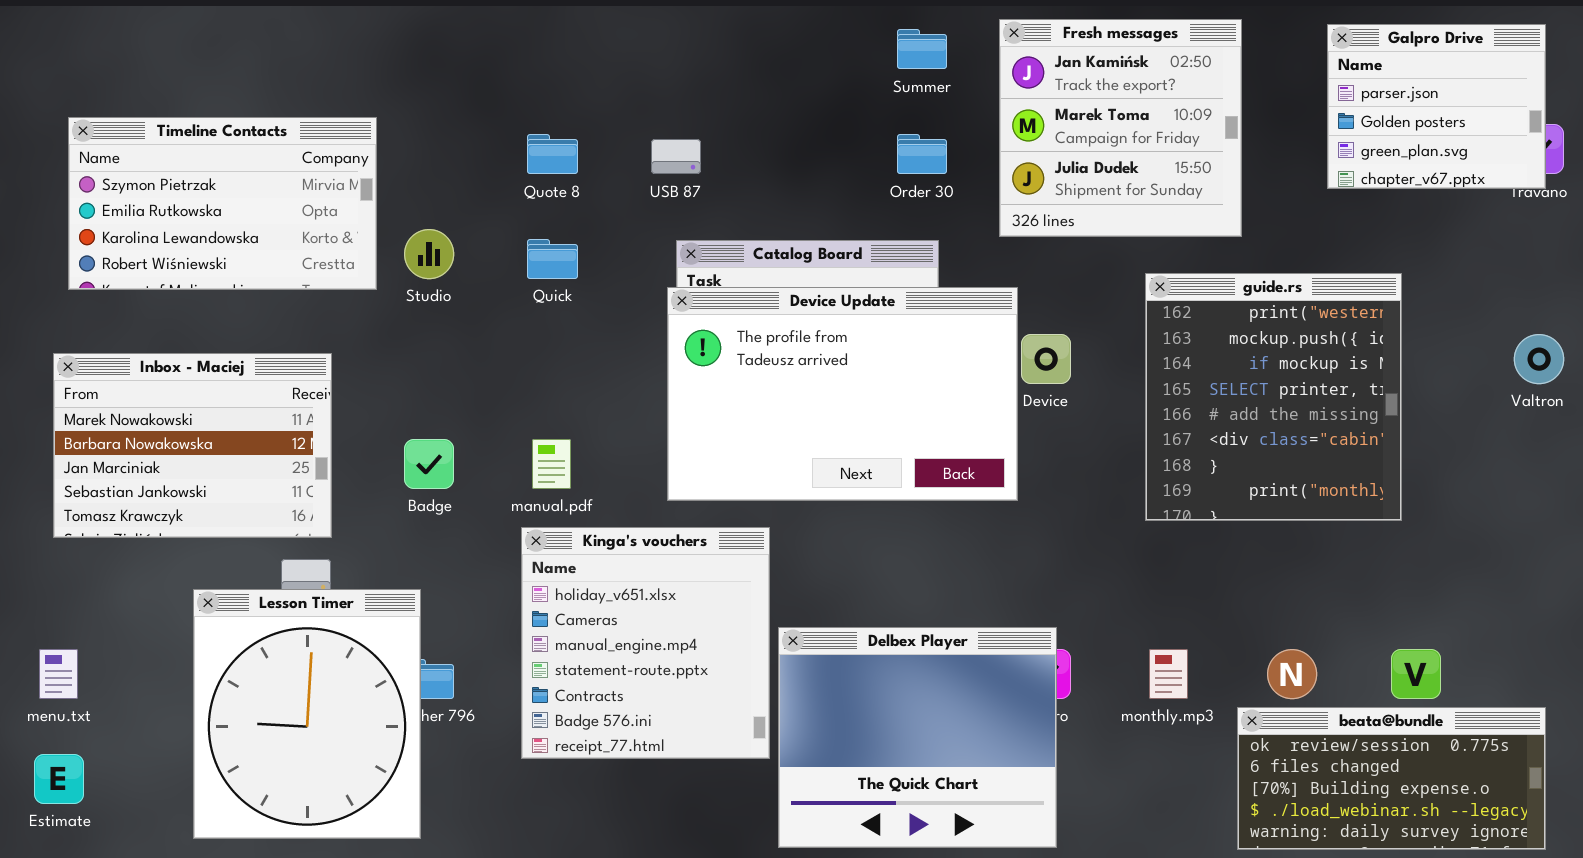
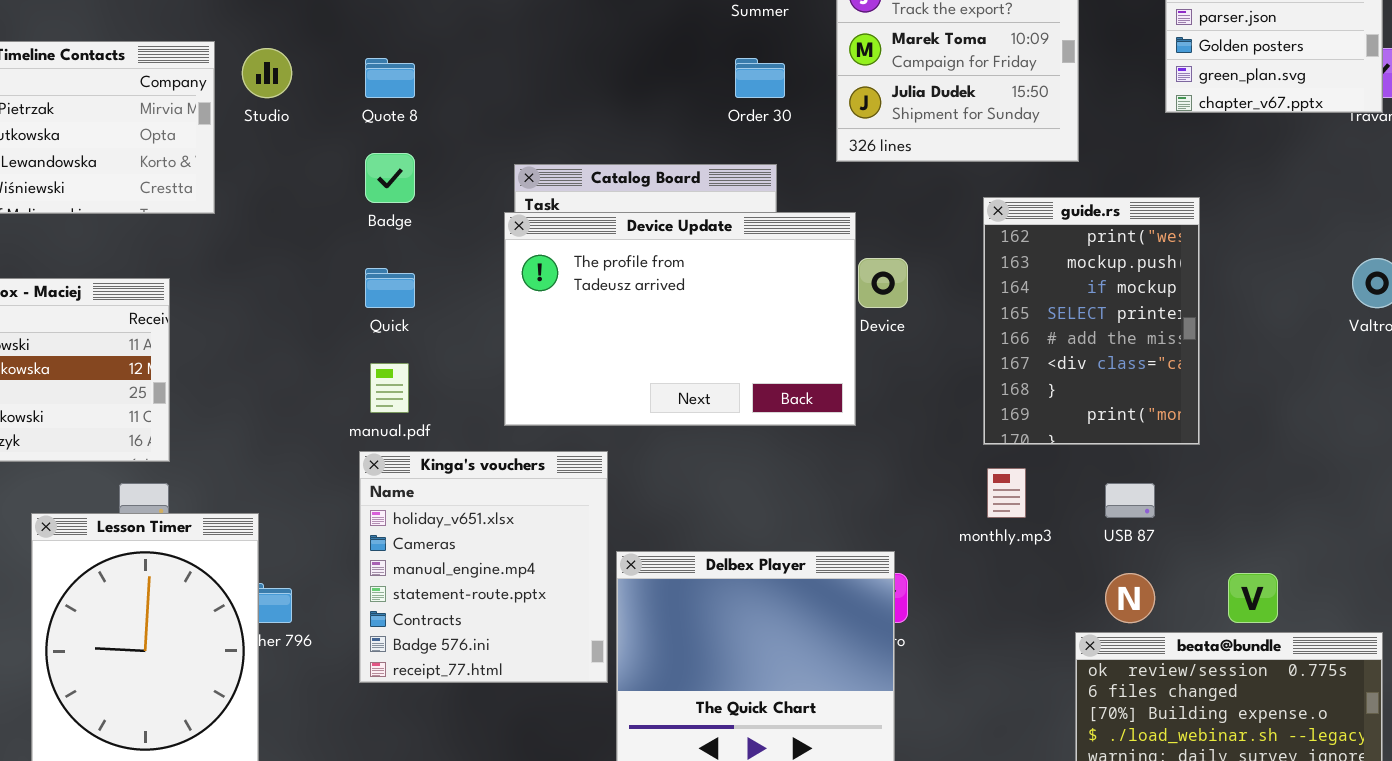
USB 87: [651,139,701,174] -> [1105,483,1155,518], moved
Studio: [404,229,454,279] -> [242,48,292,98], moved
Quick: [527,239,578,279] -> [365,268,415,308], moved
guide.rs: [1145,273,1402,521] -> [983,197,1200,445], resized
Badge: [404,439,454,489] -> [365,153,415,203], moved
monthly.mp3: [1149,649,1188,699] -> [987,468,1026,518], moved

